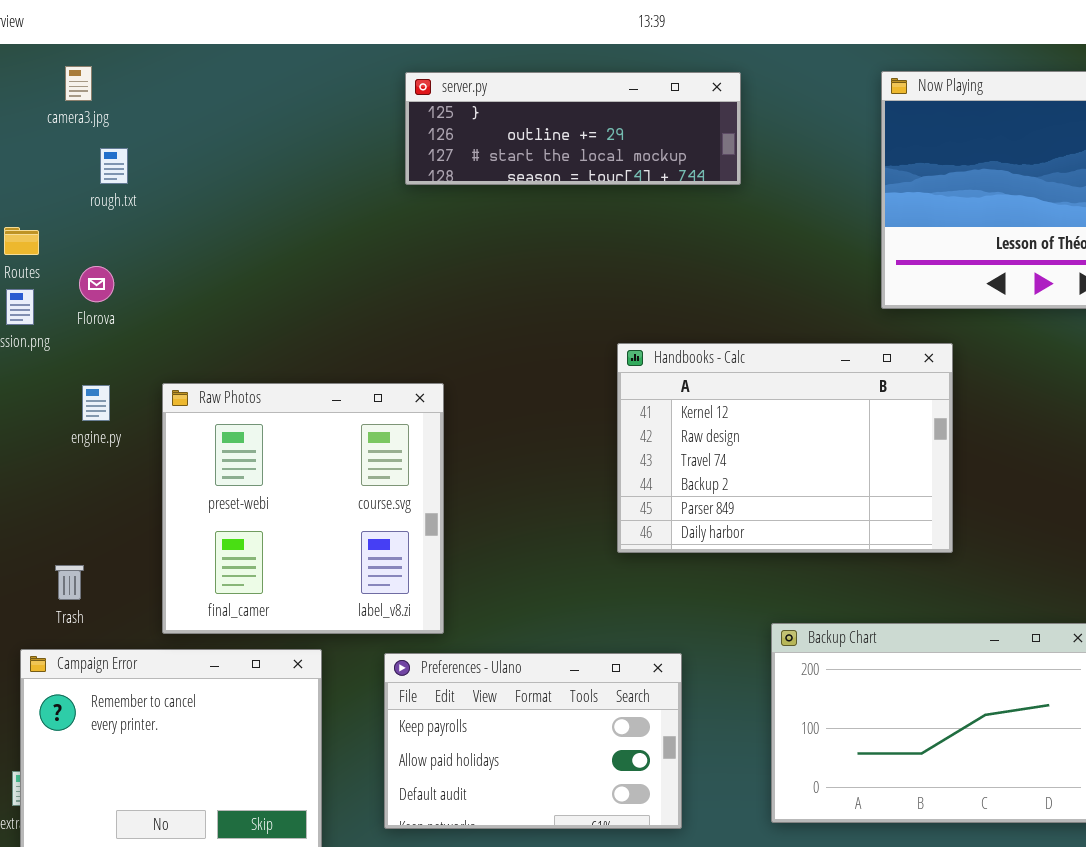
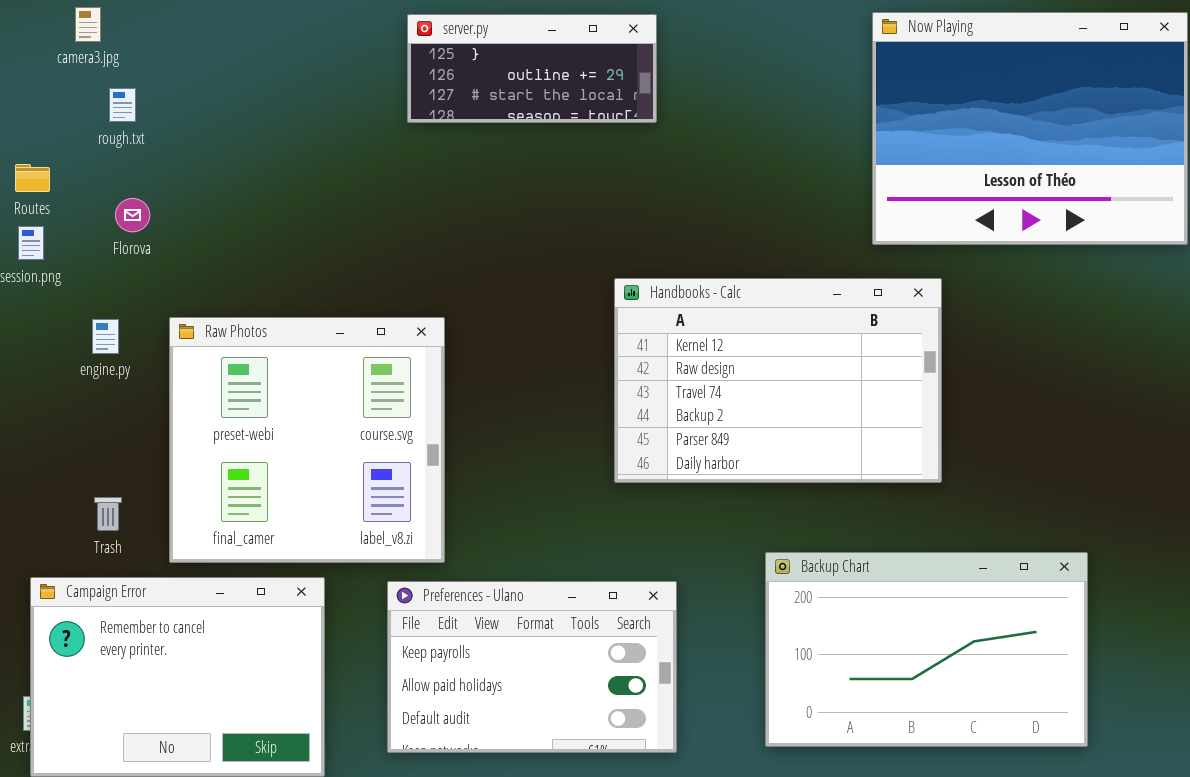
server.py: [405,72,741,185] -> [407,14,657,123], resized
Florova: [79,266,114,302] -> [115,198,150,232], moved
Trash: [55,565,84,600] -> [94,497,122,531], moved

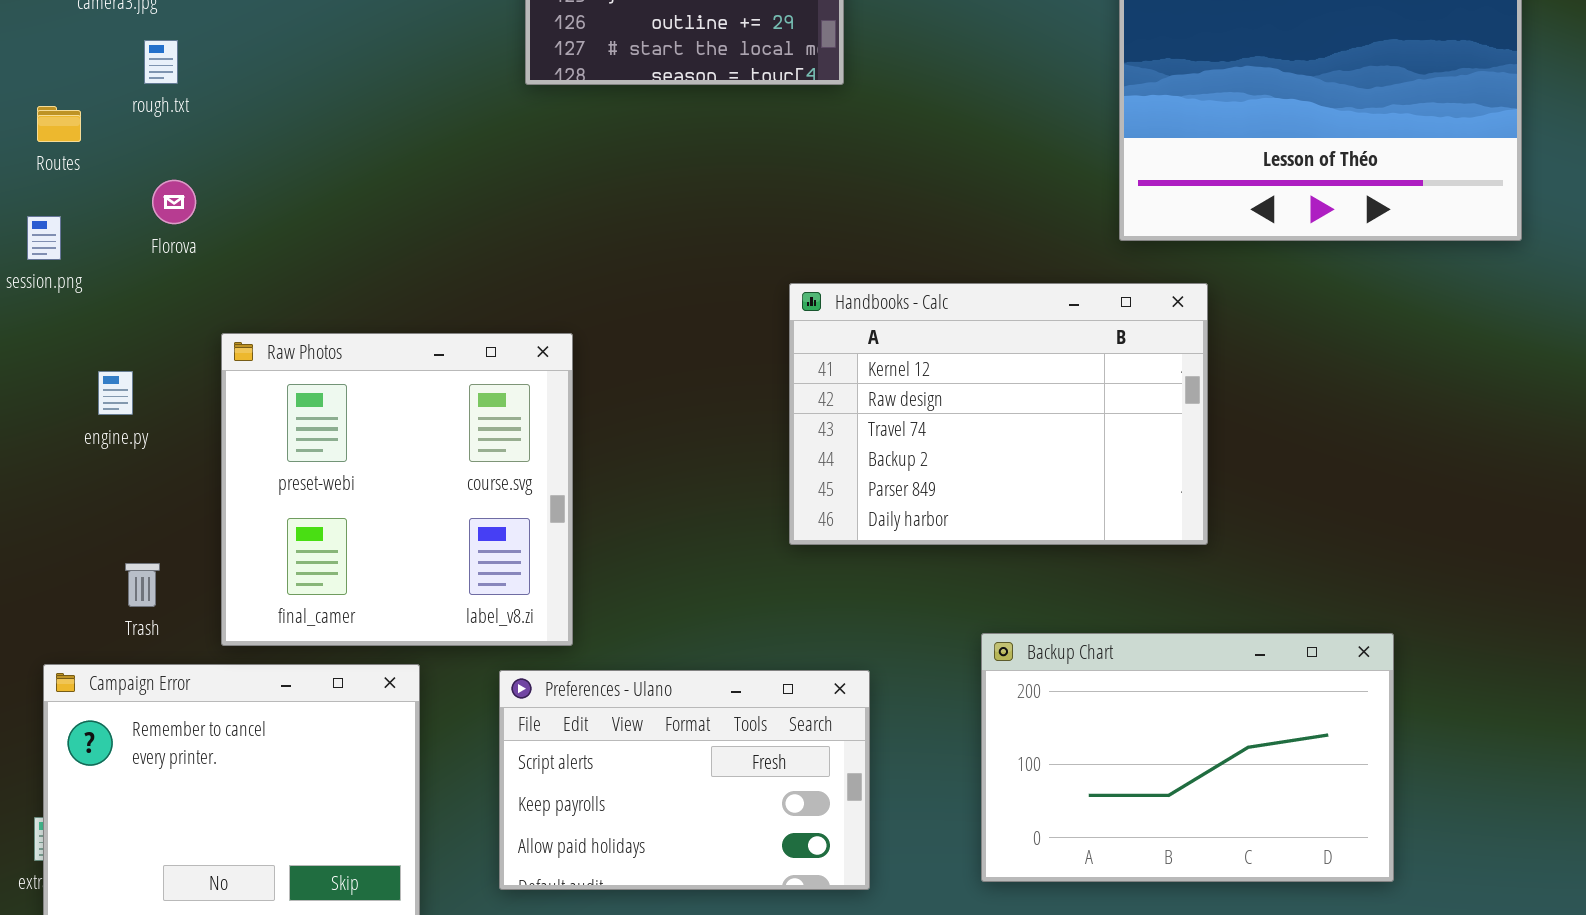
Routes: [15,164,50,192] -> [37,106,81,142], moved
engine.py: [92,319,119,354] -> [98,371,133,415], moved
Preferences - Ulano: [387,581,677,753] -> [499,670,870,890], scrolled up 1 row

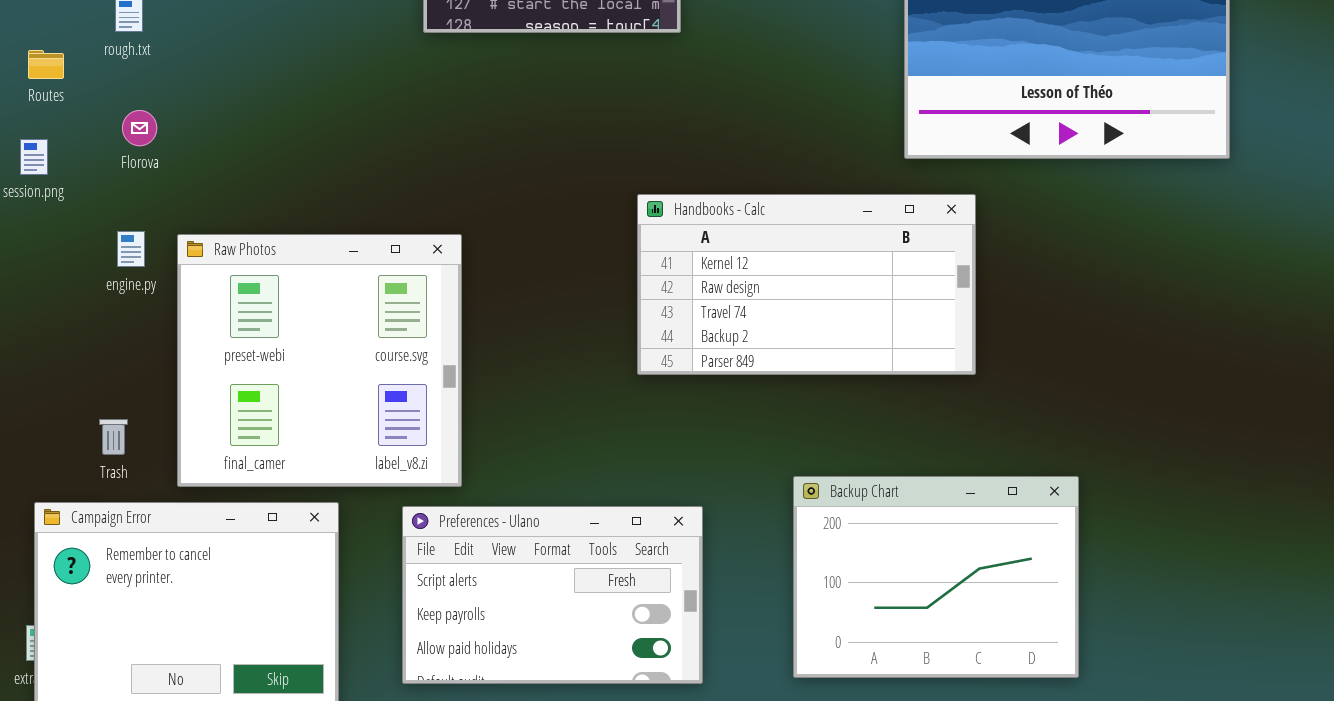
Handbooks - Calc: [789,283,1208,545] -> [637,194,976,375], resized
engine.py: [98,371,133,415] -> [117,231,145,267], moved
Backup Chart: [981,633,1394,882] -> [793,476,1079,678], resized

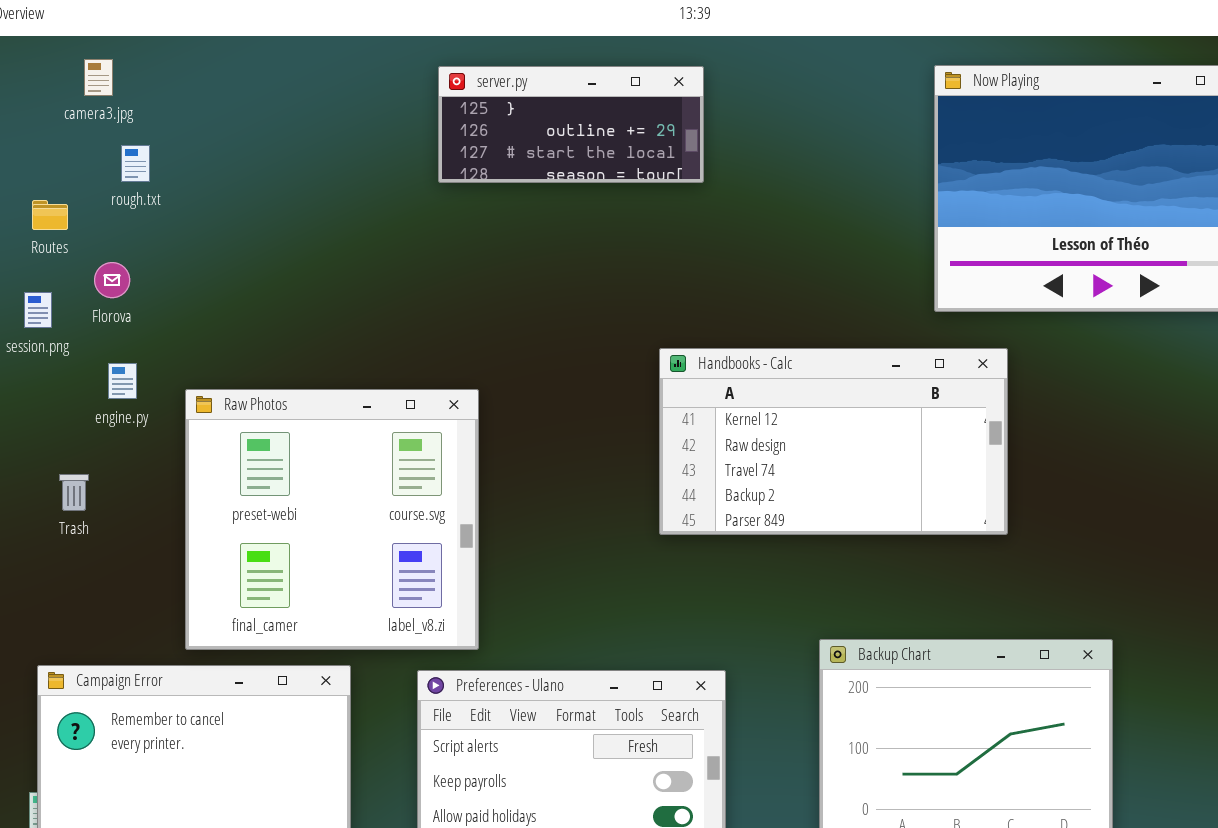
Florova: [122,110,157,146] -> [94,262,130,298], moved
engine.py: [117,231,145,267] -> [108,363,137,399], moved
Trash: [99,419,128,455] -> [59,474,89,511], moved

